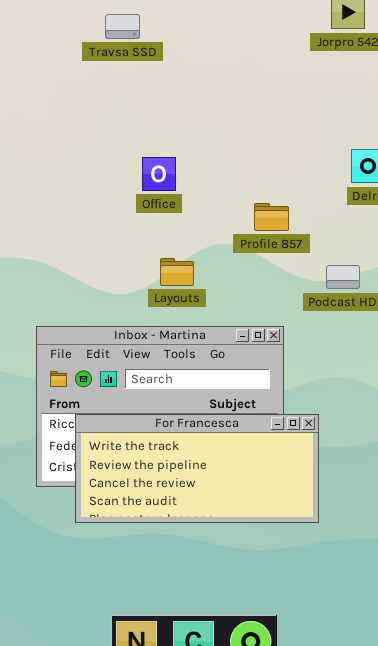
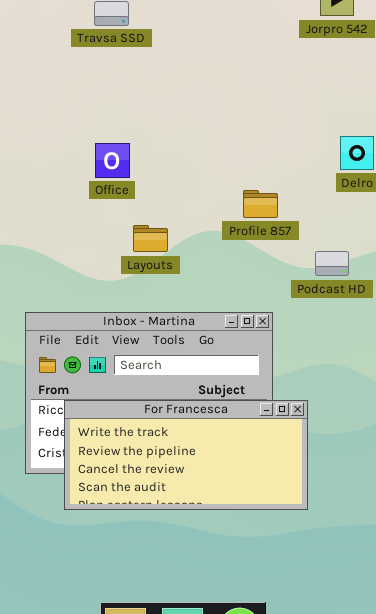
Office: [142,157,176,191] -> [95,143,130,178], moved
Layouts: [160,258,194,286] -> [133,225,168,252], moved

